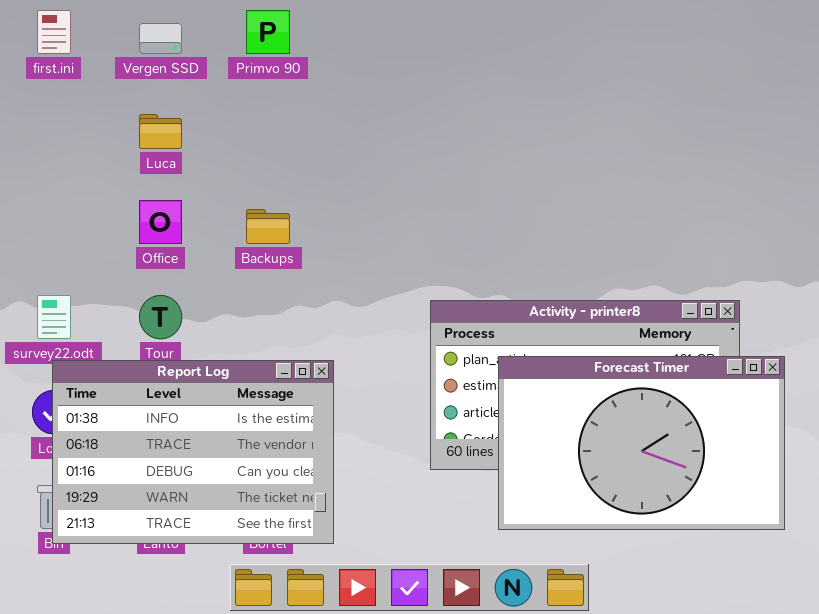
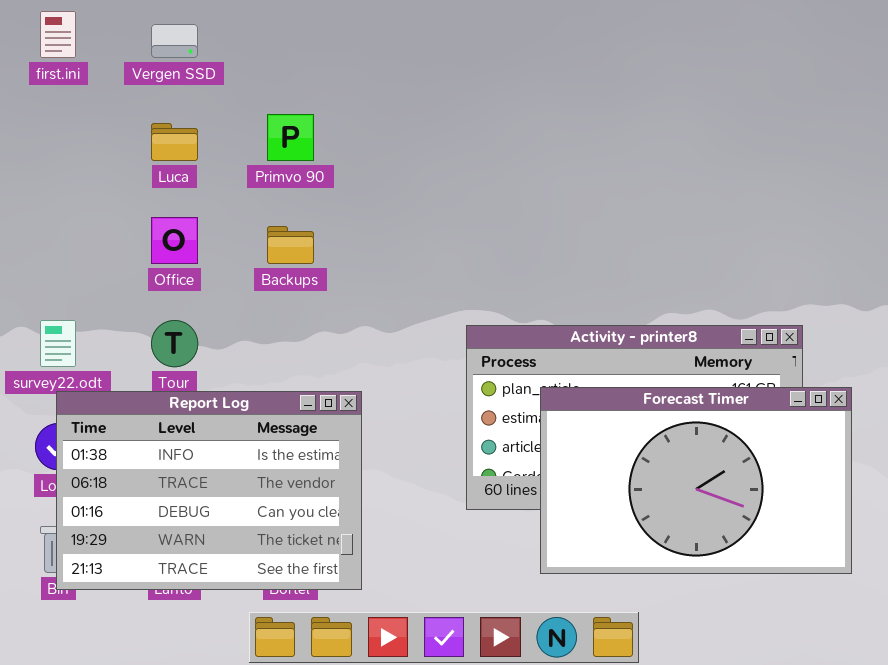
Primvo 90: [246,10,290,54] -> [267,114,314,161], moved

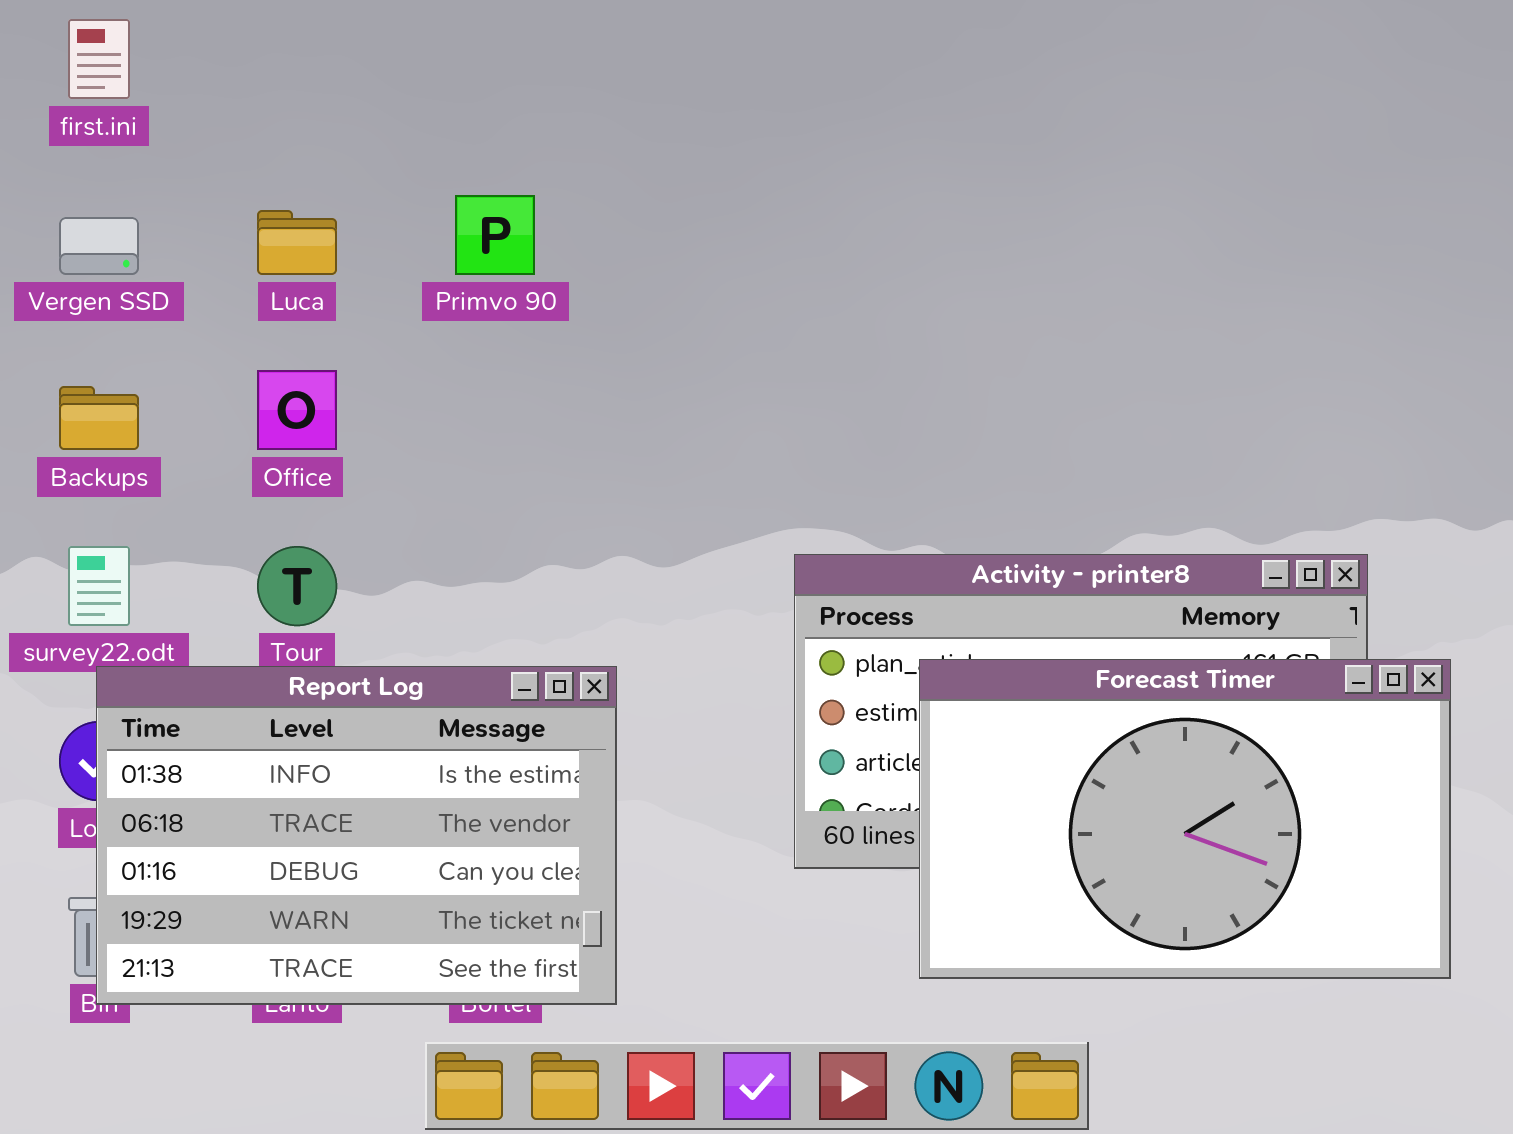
Vergen SSD: [151,24,198,58] -> [59,217,139,275], moved
Backups: [267,226,314,264] -> [59,386,139,450], moved

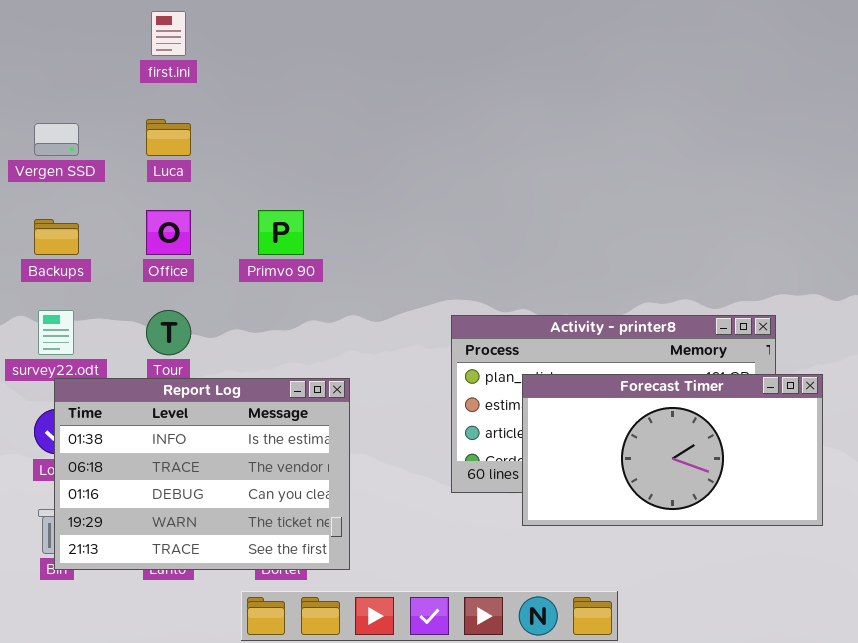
first.ini: [68,19,130,99] -> [151,11,186,56], moved
Primvo 90: [455,195,535,275] -> [258,210,304,255], moved
Forecast Timer: [919,659,1451,979] -> [522,374,823,526], resized

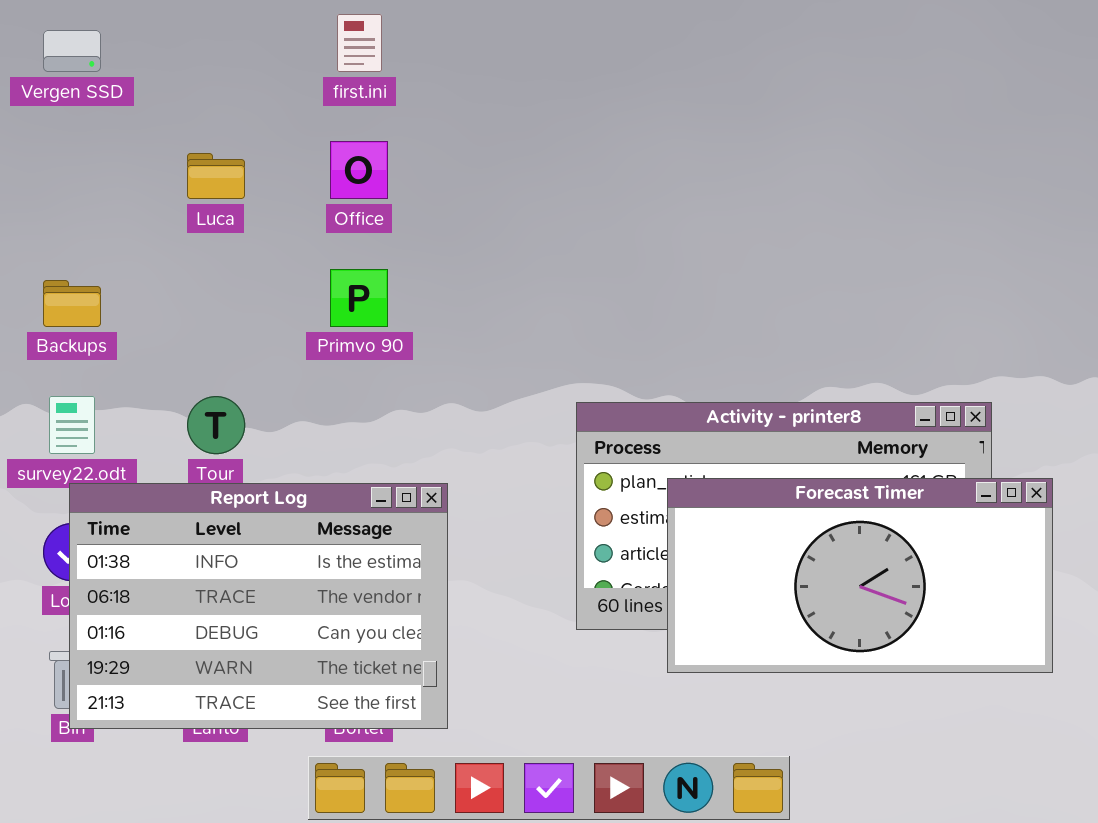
first.ini: [151,11,186,56] -> [337,14,382,72], moved
Vergen SSD: [34,123,79,156] -> [43,30,101,72], moved
Office: [146,210,191,255] -> [330,141,388,199], moved

